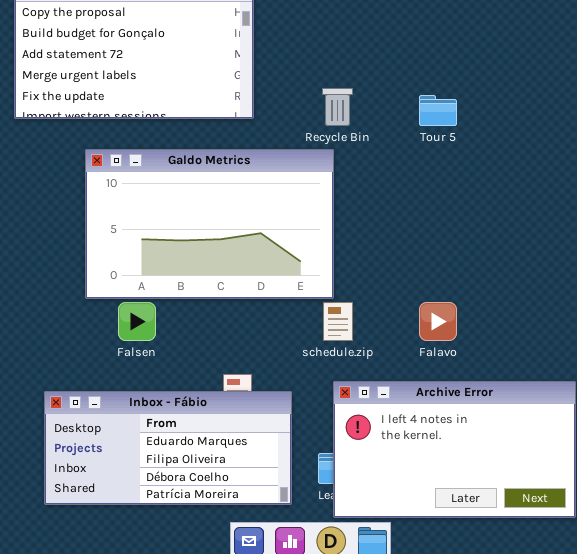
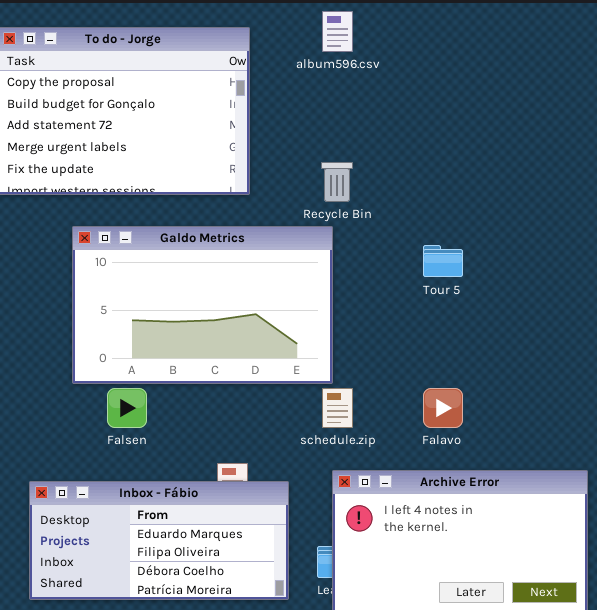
Tour 5: [419,95,457,126] -> [423,245,463,277], moved

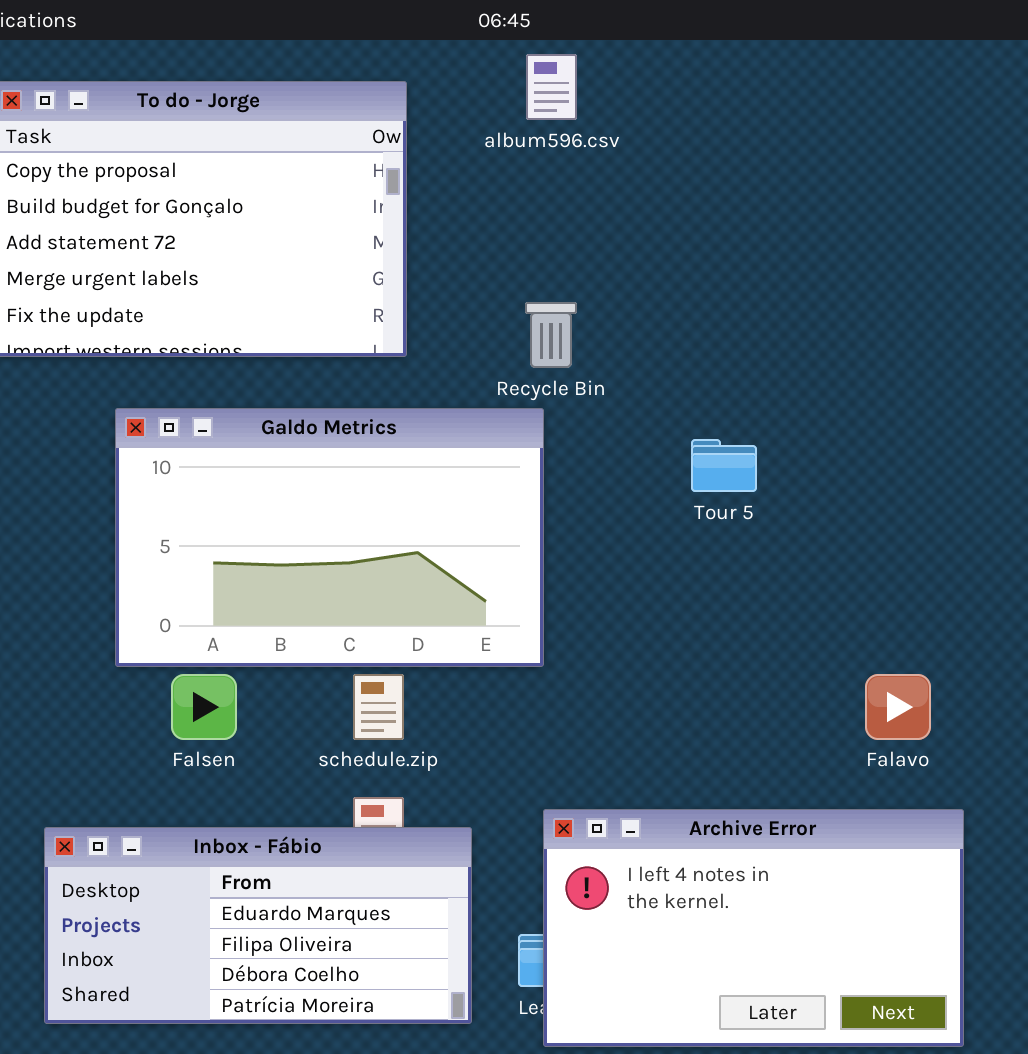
schedule.zip: [322,388,353,428] -> [353,674,404,740], moved
Falavo: [423,388,463,428] -> [865,674,931,740], moved

